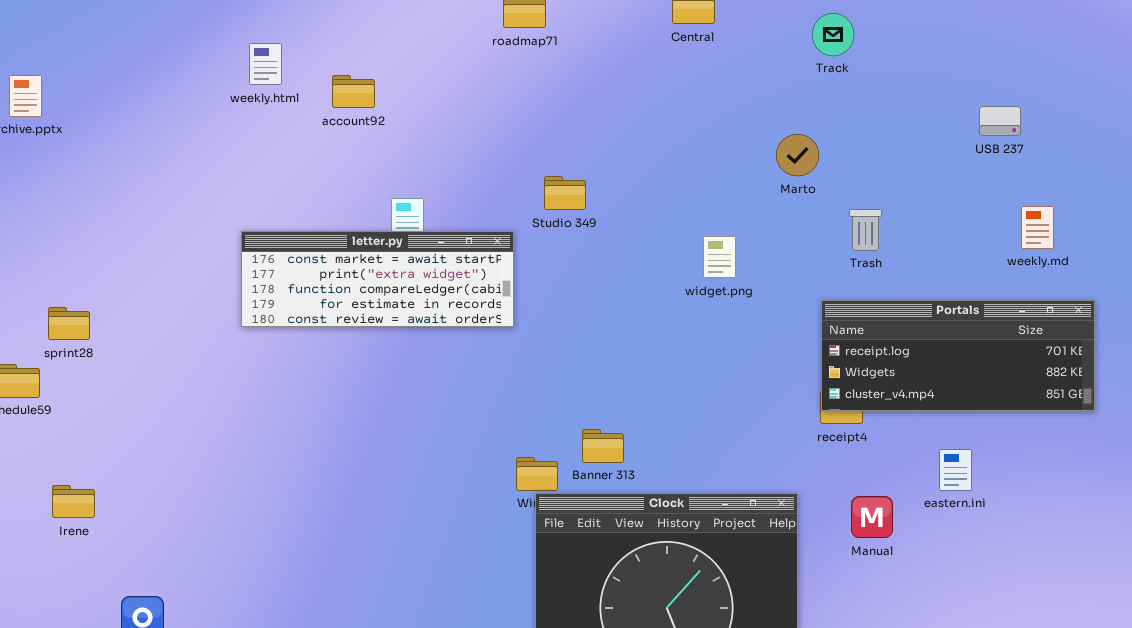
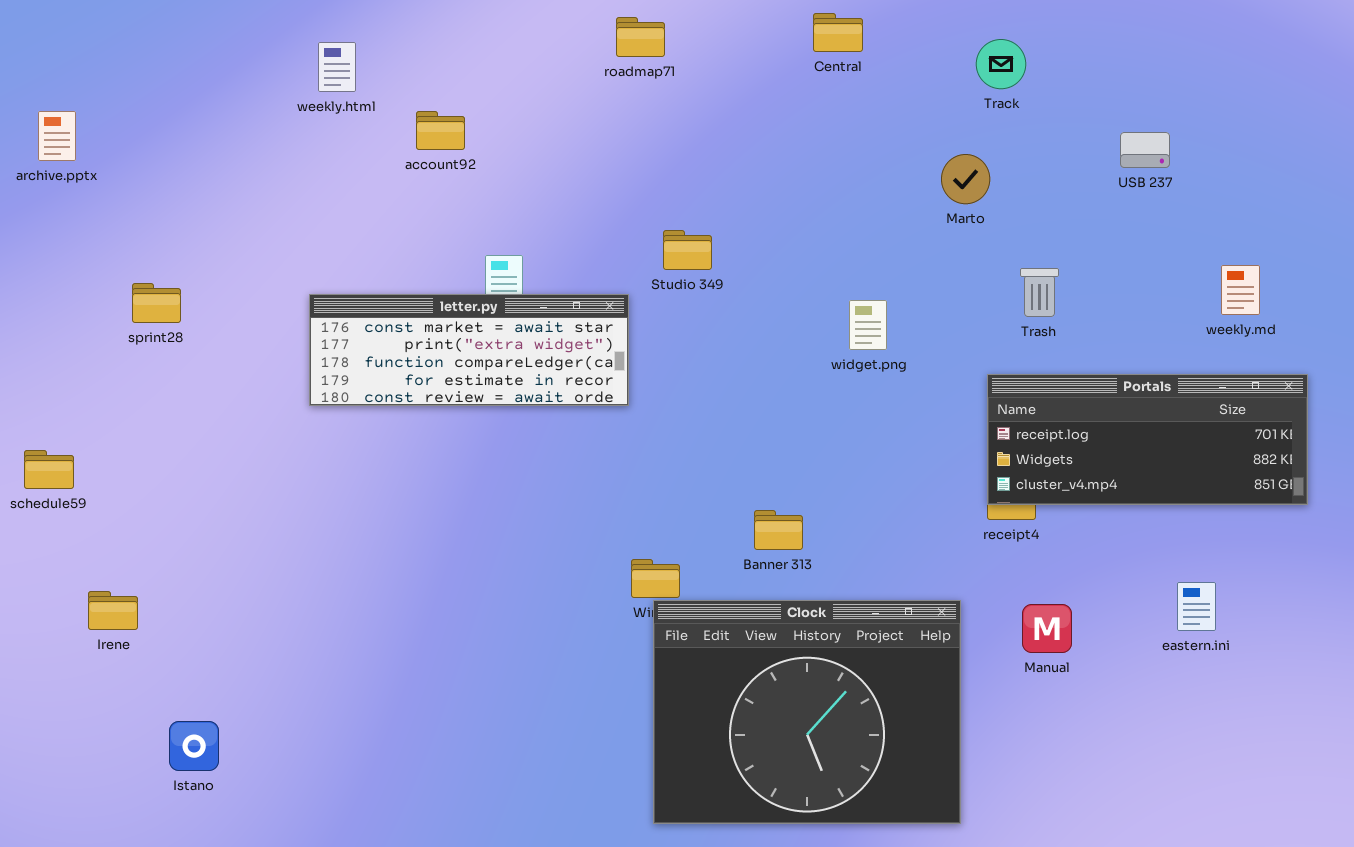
weekly.html: [249,43,282,85] -> [318,42,356,92], moved
USB 237: [979,106,1021,136] -> [1120,132,1170,168], moved
Marto: [776,134,819,176] -> [941,154,990,204], moved
sprint28: [48,307,90,340] -> [132,283,181,323], moved
Banner 313: [582,429,624,463] -> [754,510,803,550], moved
eastern.ini: [939,449,972,491] -> [1177,582,1216,631], moved

